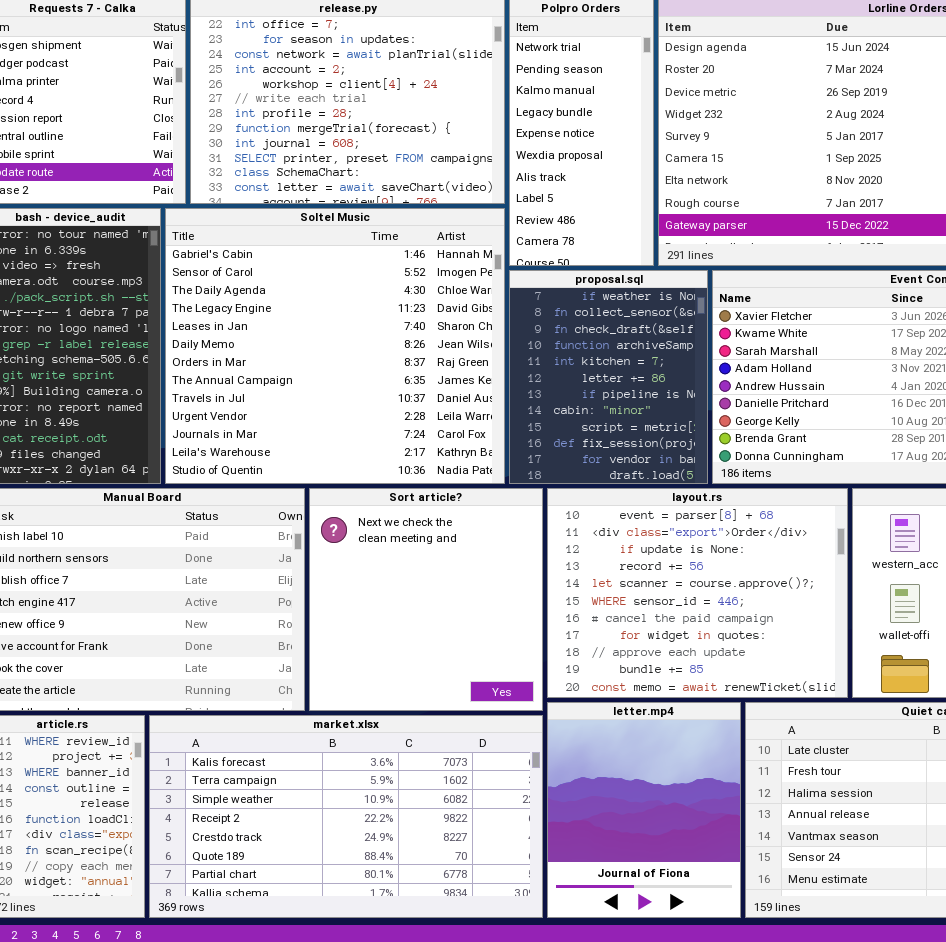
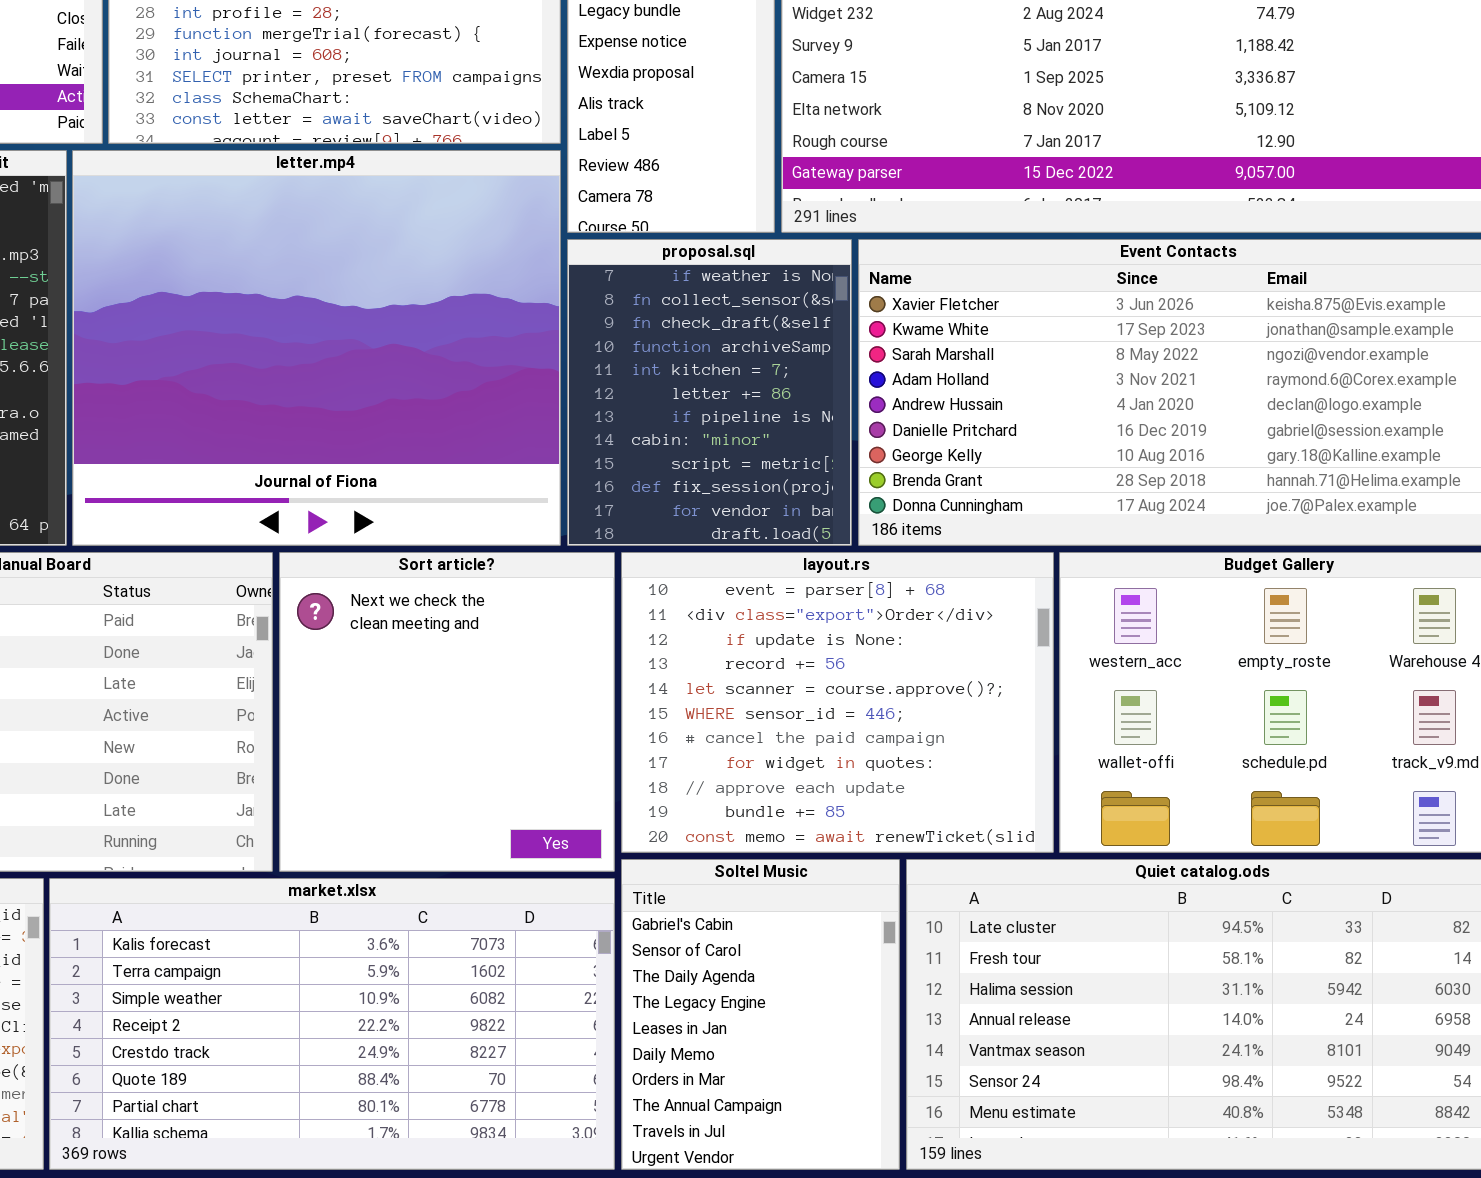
Soltel Music: [165,208,505,484] -> [621,859,900,1170], moved, resized
letter.mp4: [547,702,741,918] -> [72,150,561,546], moved, resized

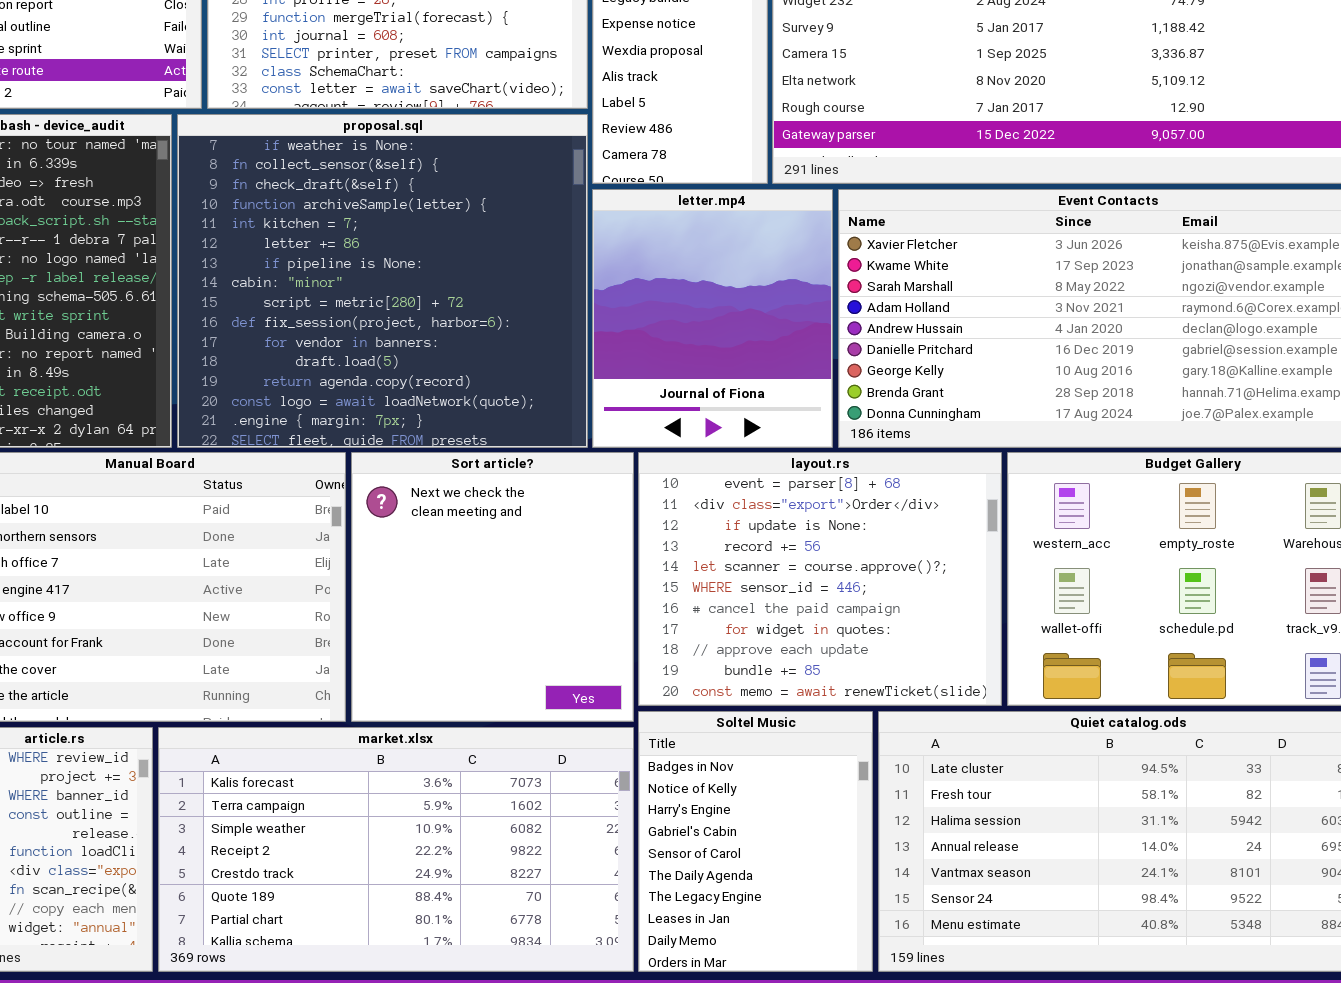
letter.mp4: [72,150,561,546] -> [592,189,833,448], moved, resized
proposal.sql: [567,239,852,546] -> [177,114,588,448], moved, resized
Soltel Music: [621,859,900,1170] -> [638,711,873,972], scrolled up 3 rows

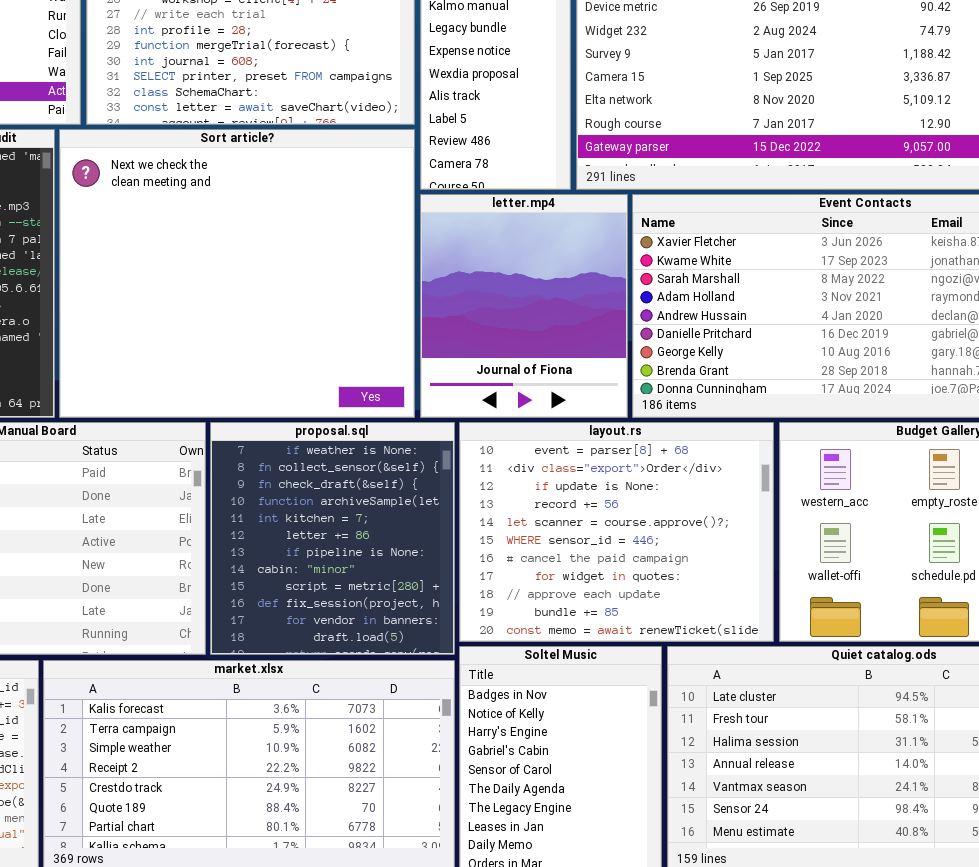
proposal.sql: [177,114,588,448] -> [210,422,455,655], moved, resized
Sort article?: [351,452,634,722] -> [59,129,415,418], moved, resized

